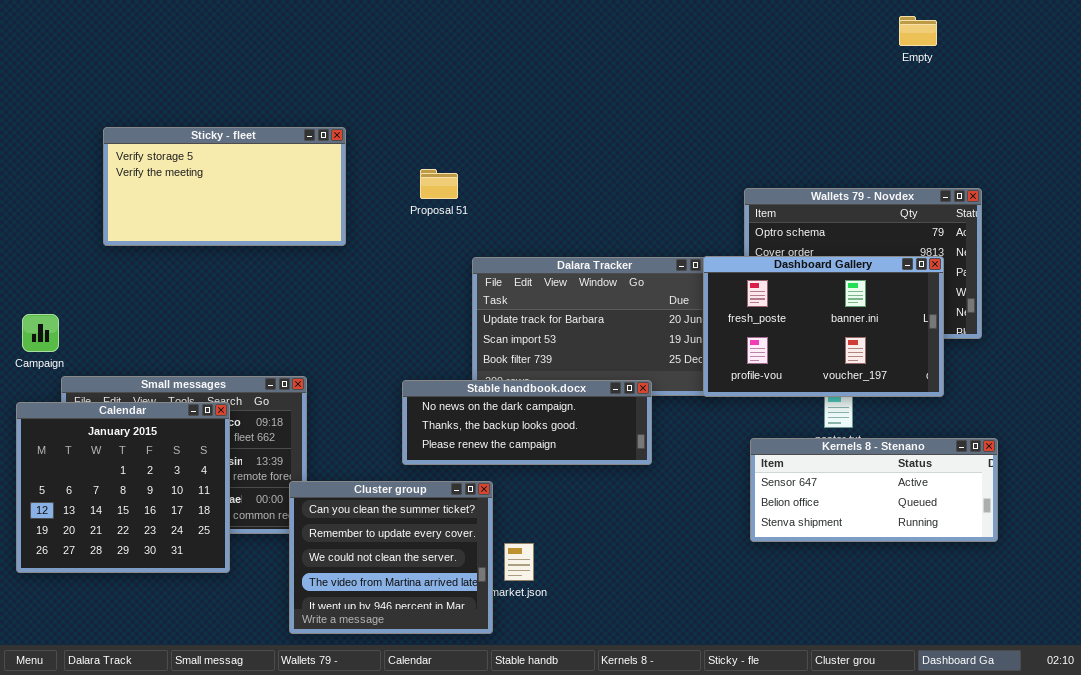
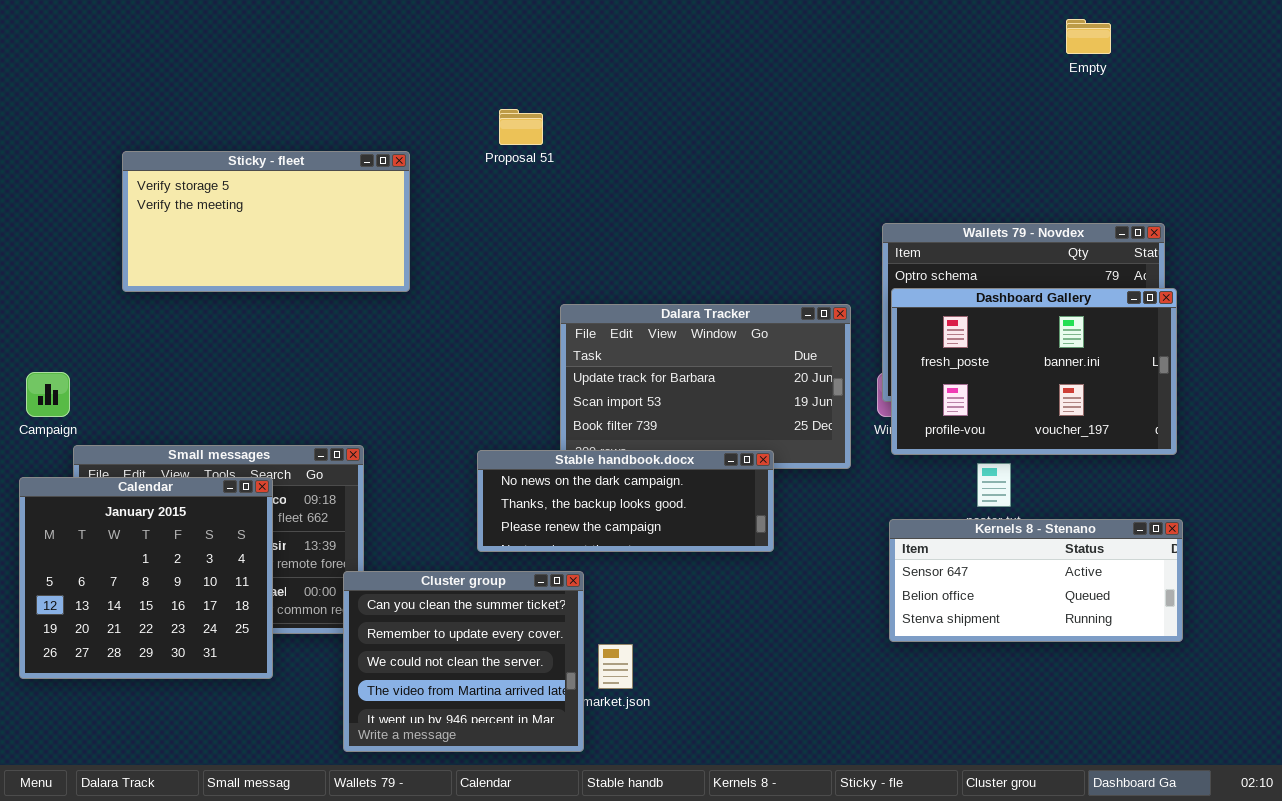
Proposal 51: [420,169,458,199] -> [499,109,543,145], moved
Dashboard Gallery: [703,256,944,397] -> [891,288,1177,455], moved

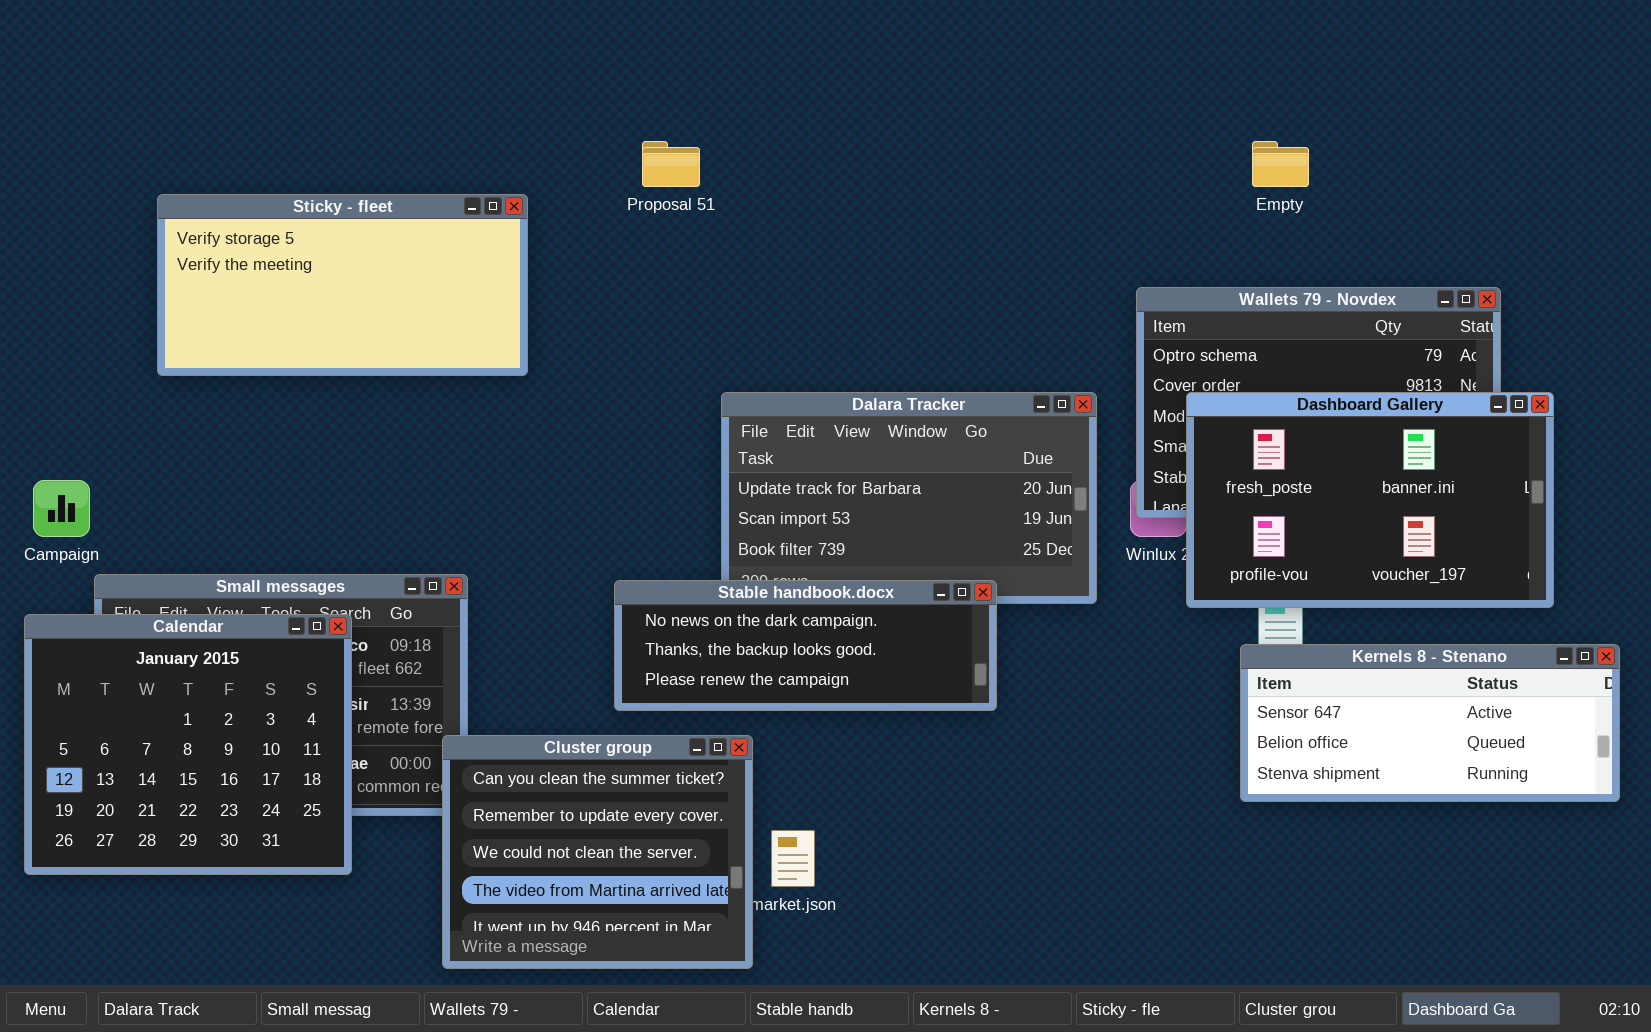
Empty: [1066,19,1111,54] -> [1252,141,1309,187], moved
Dashboard Gallery: [891,288,1177,455] -> [1186,392,1554,608], moved
Kernels 8 - Stenano: [889,519,1183,642] -> [1240,644,1620,802], moved

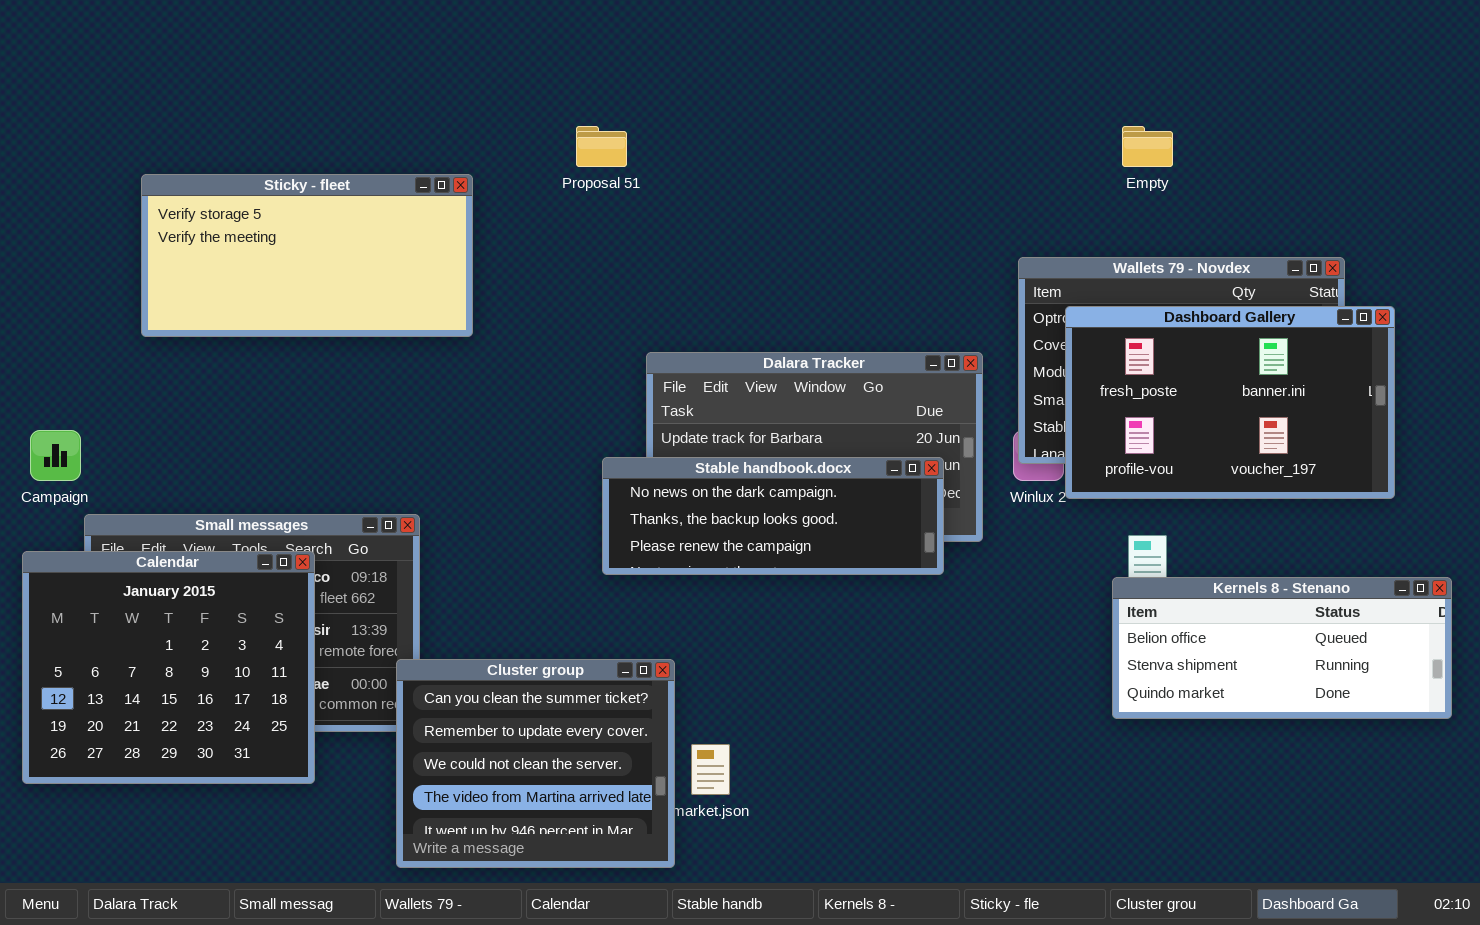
Dashboard Gallery: [1186,392,1554,608] -> [1065,306,1395,499], moved
Stable handbook.docx: [614,580,997,711] -> [602,457,944,575], moved
Kernels 8 - Stenano: [1240,644,1620,802] -> [1112,577,1452,719], scrolled down 1 row

